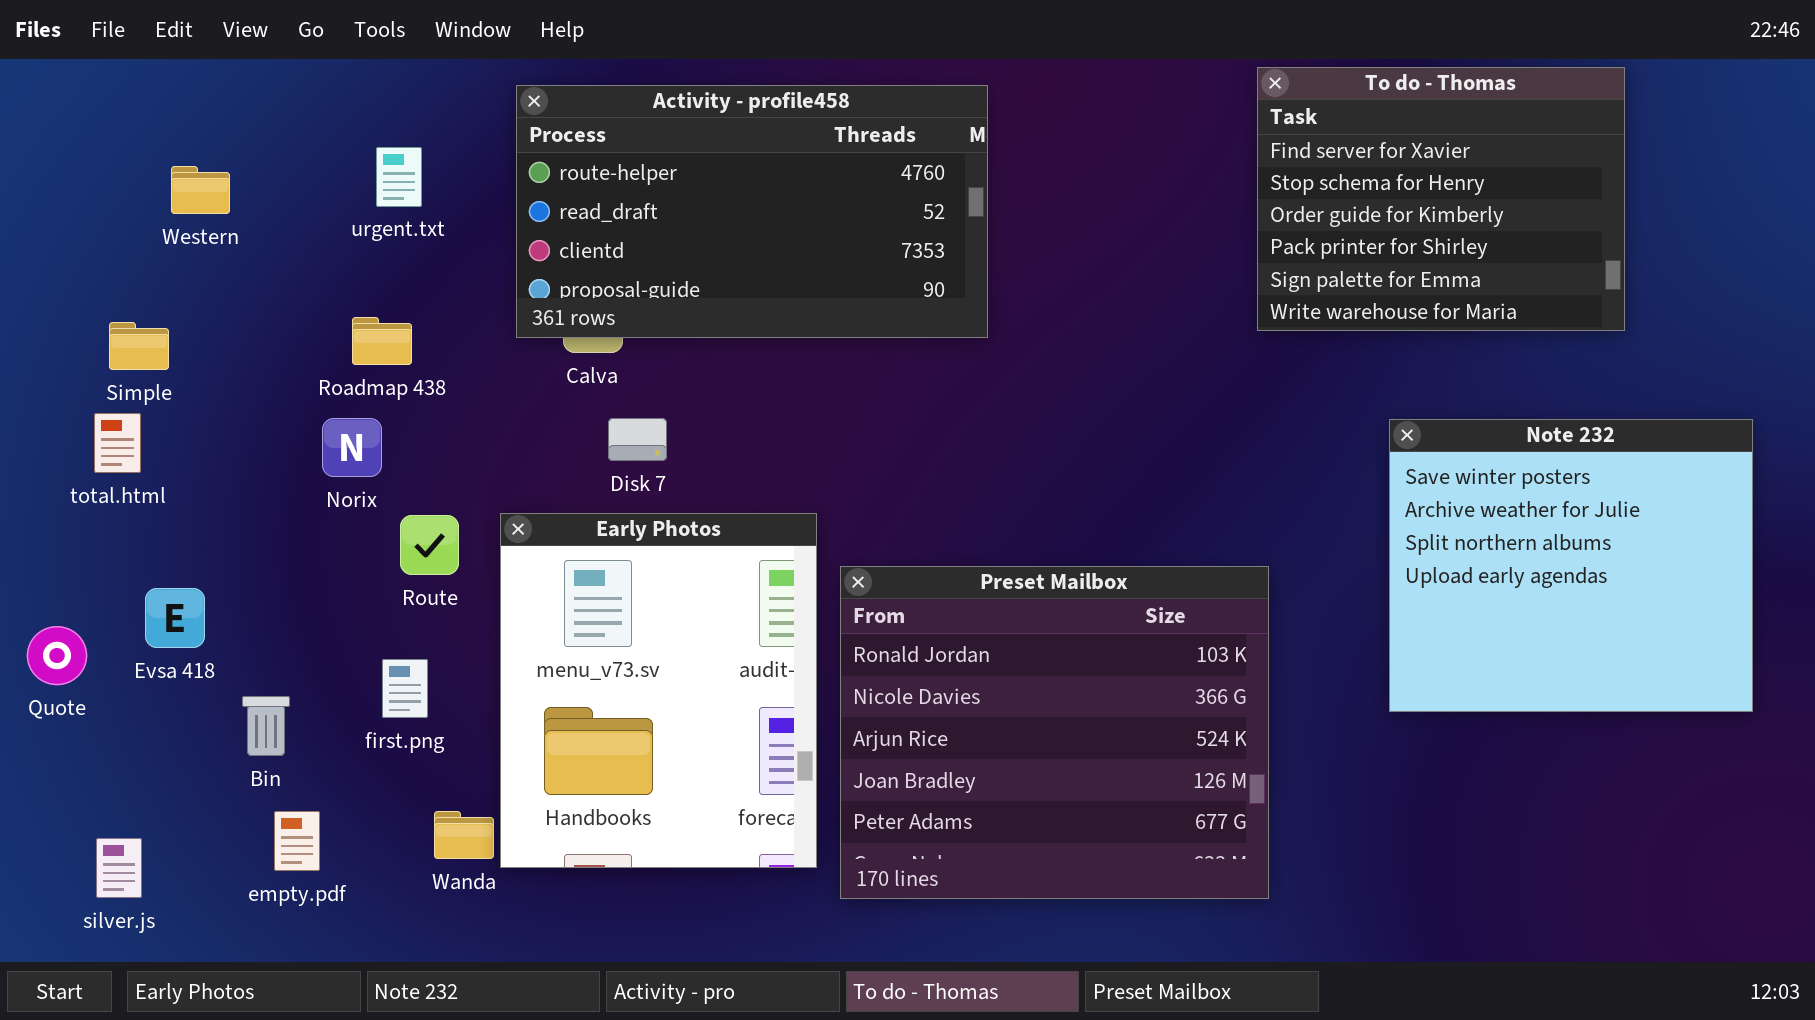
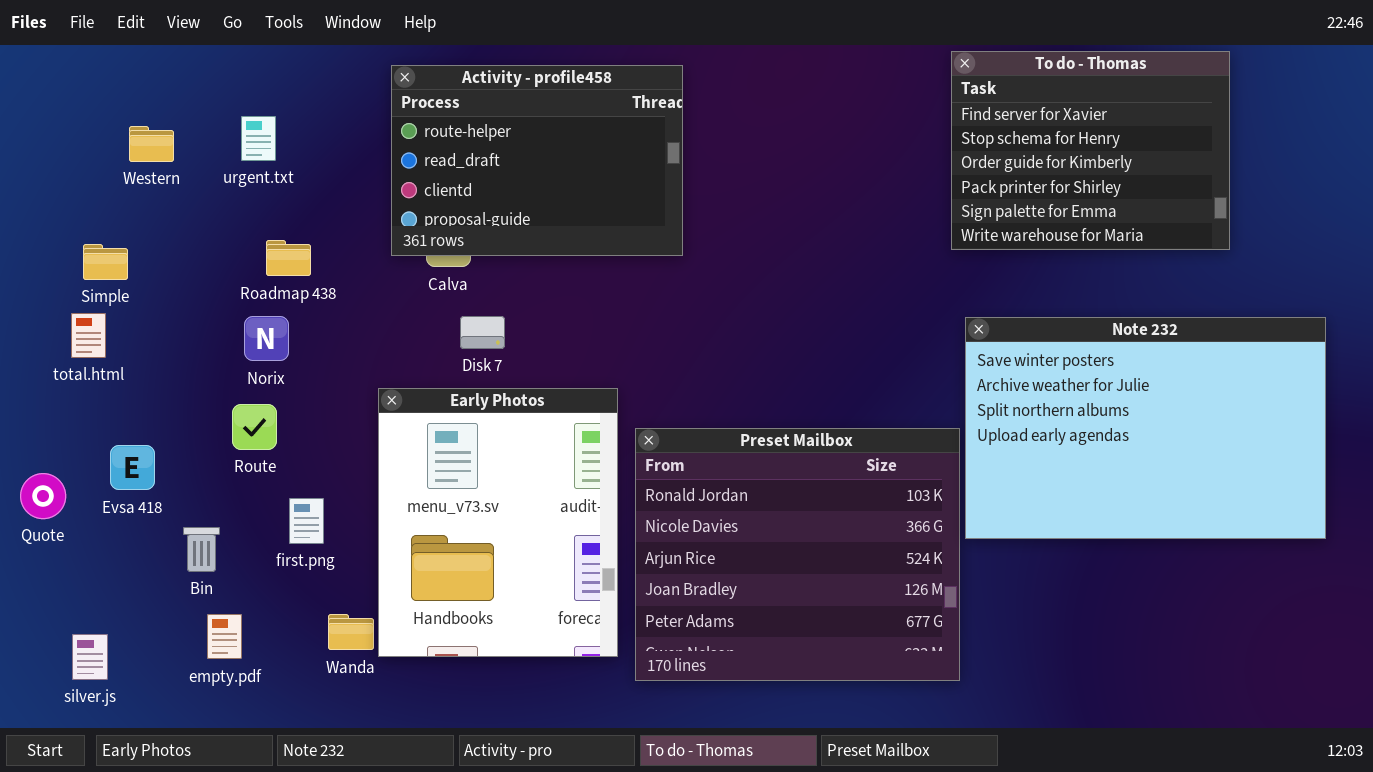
Activity - profile458: [516,85,988,338] -> [391,65,683,256], resized
urgent.txt: [376,147,422,207] -> [241,116,276,161], moved
Note 232: [1389,419,1753,712] -> [965,317,1326,539], resized
Route: [400,515,459,575] -> [232,404,277,450], moved

